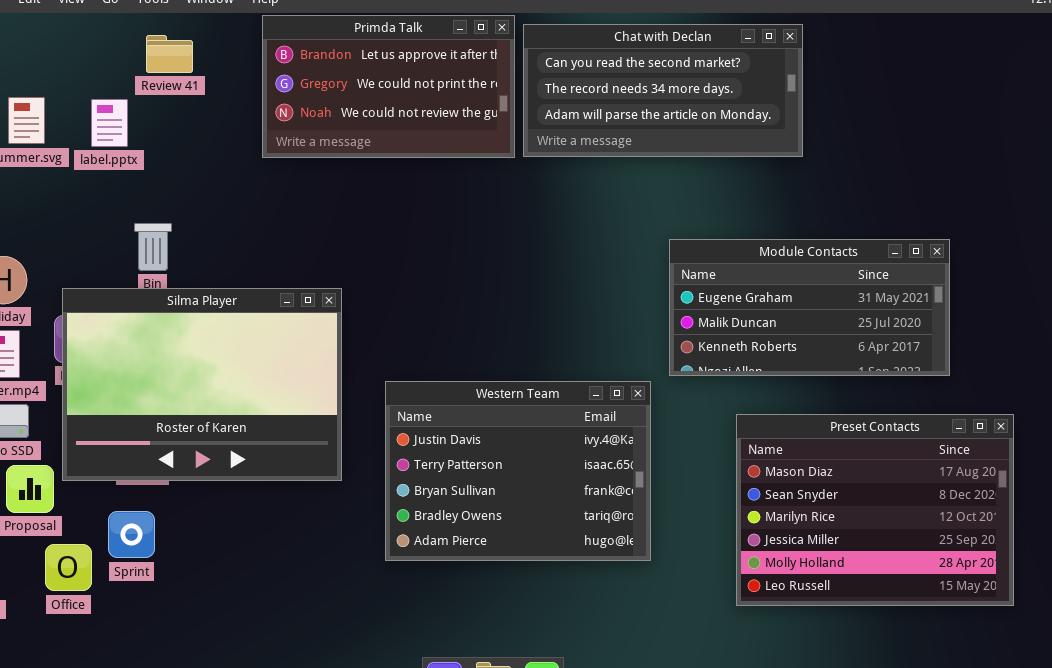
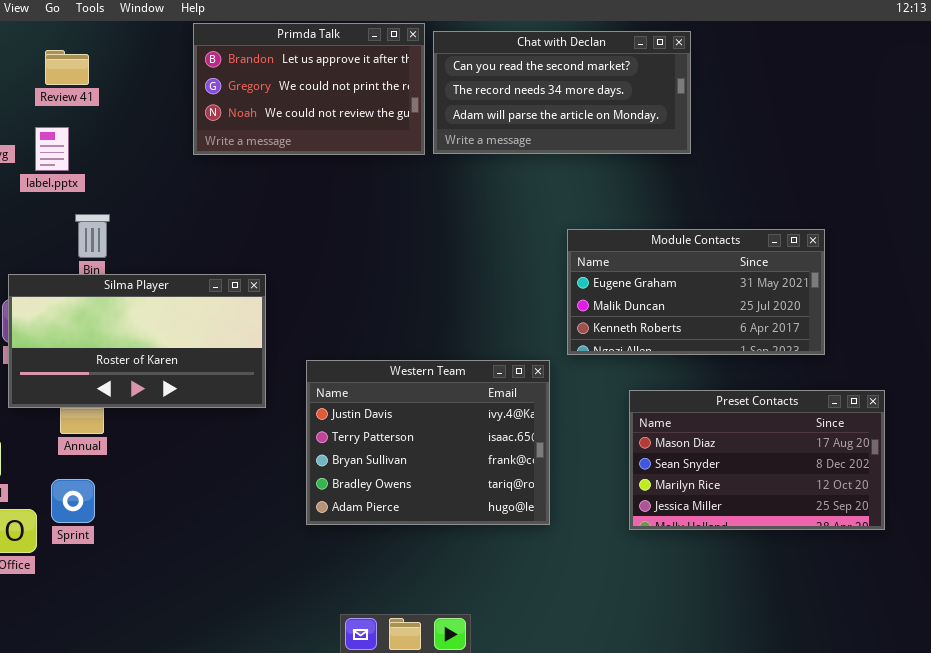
Review 41: [146,35,193,73] -> [45,50,89,85], moved
label.pptx: [91,99,128,147] -> [35,127,69,171], moved
Silma Player: [62,288,342,481] -> [8,274,266,408], resized
Preset Contacts: [736,414,1014,606] -> [629,390,885,530], resized

